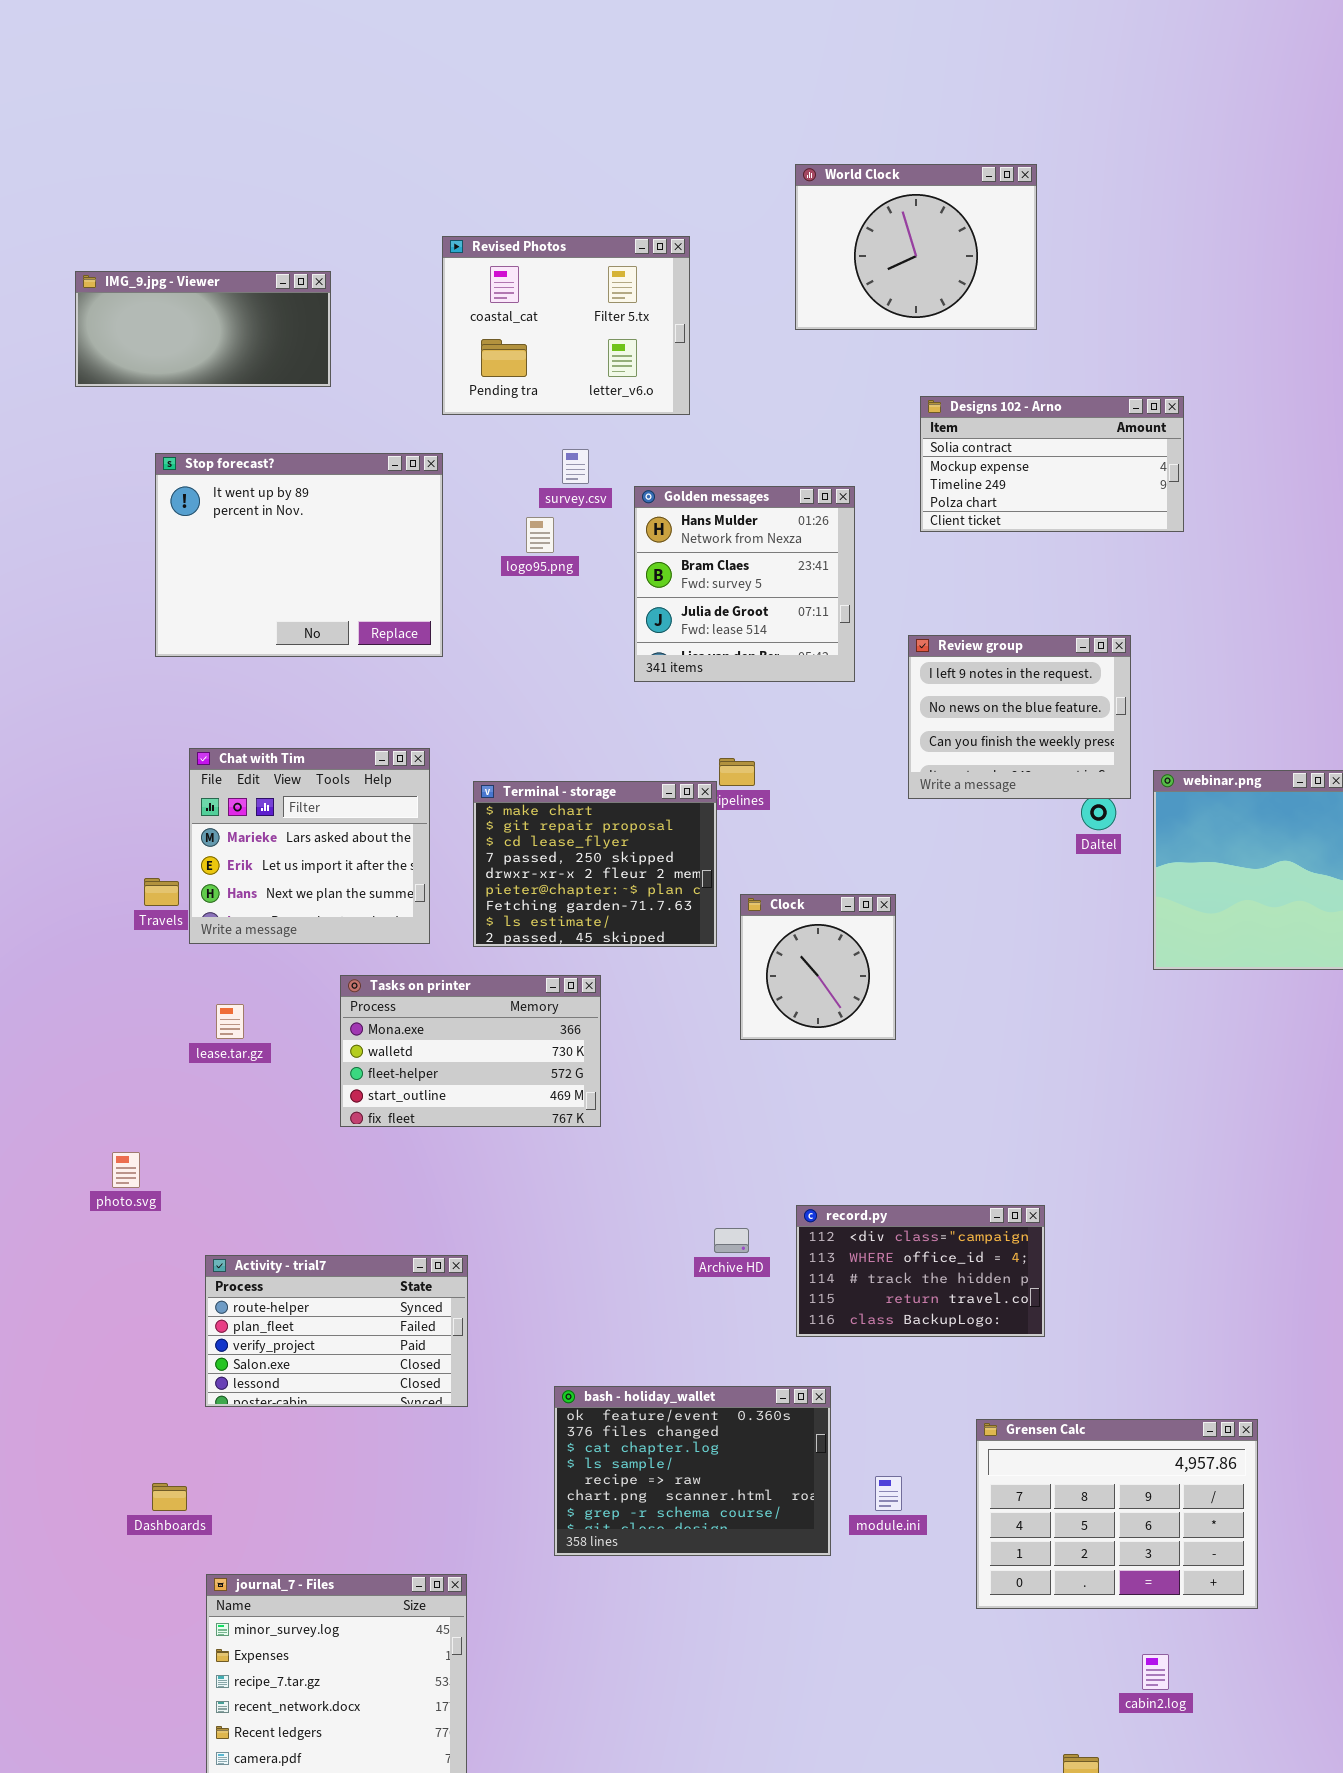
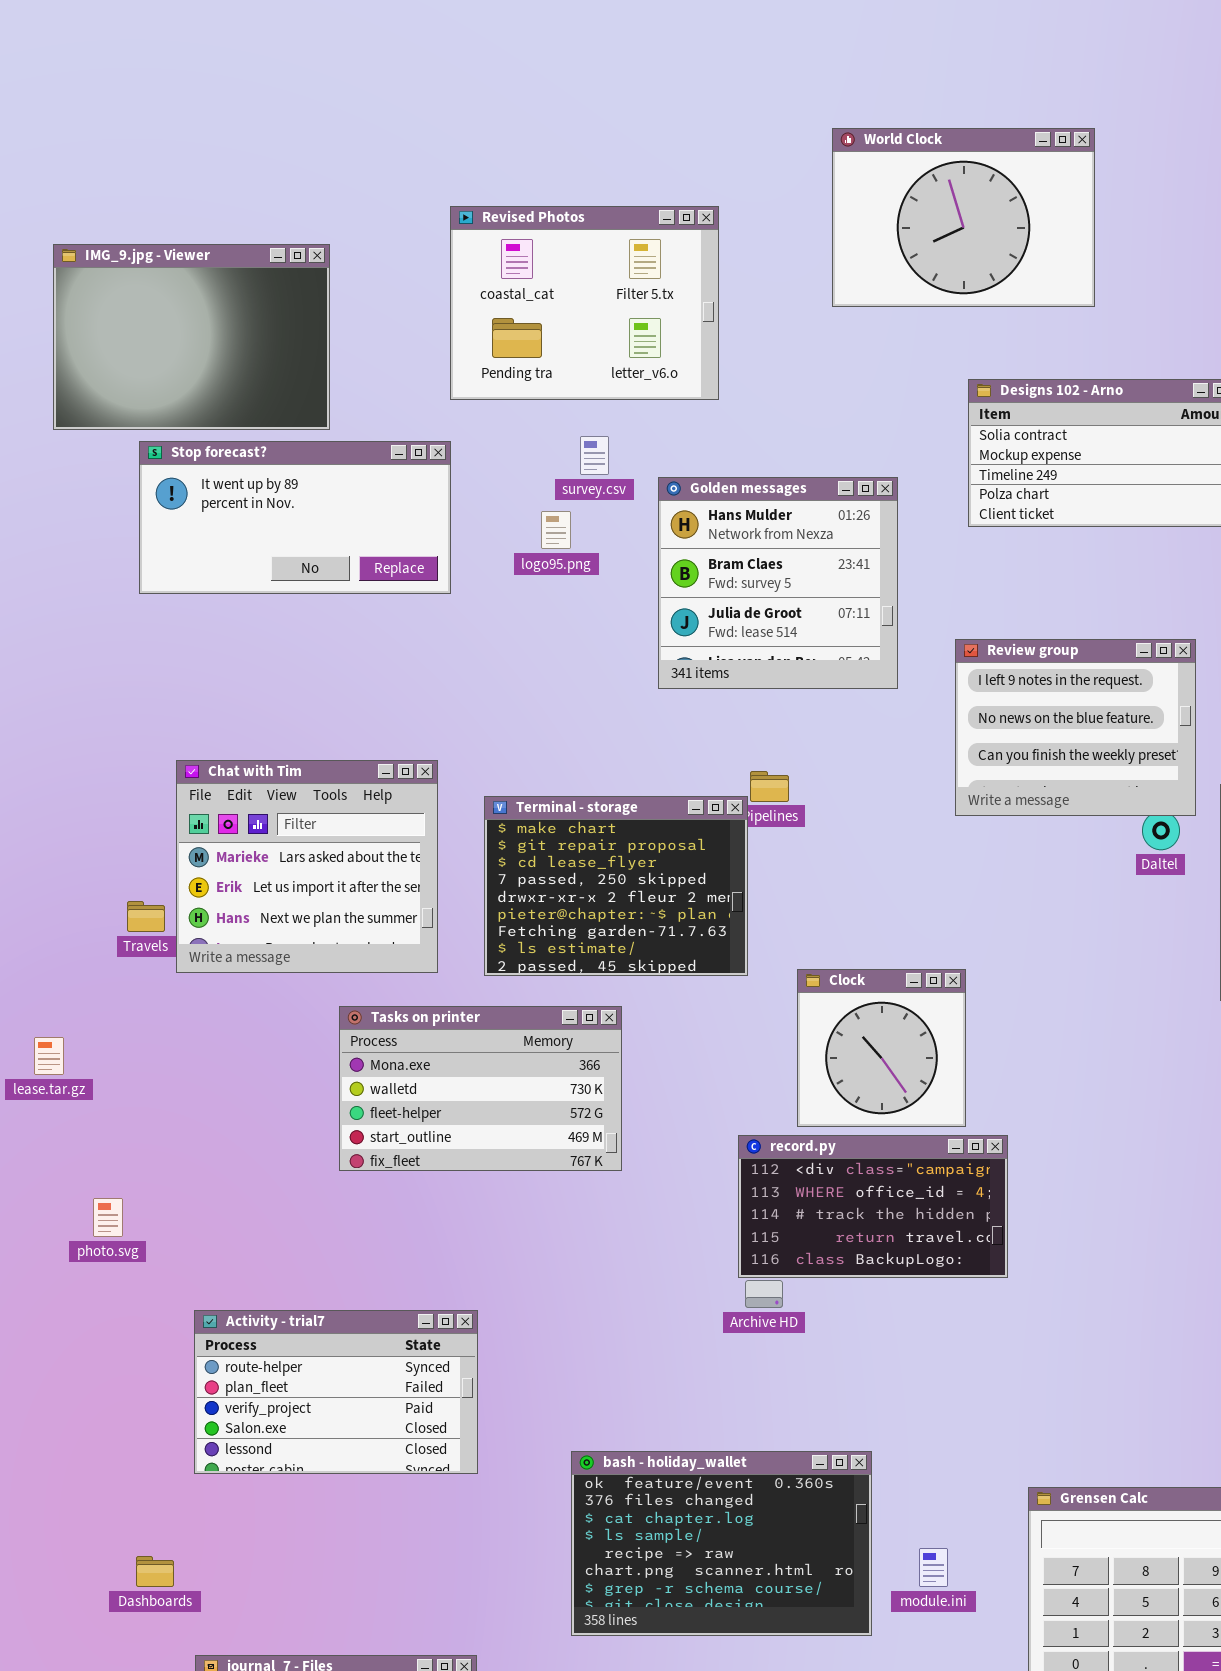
IMG_9.jpg - Viewer: [75,271,331,387] -> [53,244,330,430], resized
Stop forecast?: [155,453,443,657] -> [139,441,451,594], resized
Clock: [740,894,896,1040] -> [797,969,966,1127], moved
lease.tar.gz: [216,1004,244,1039] -> [34,1037,64,1075], moved
record.py: [796,1205,1045,1337] -> [738,1135,1008,1278], moved

